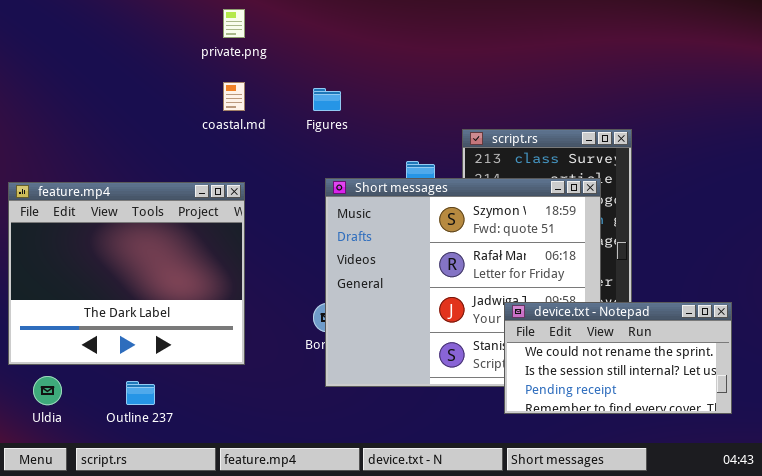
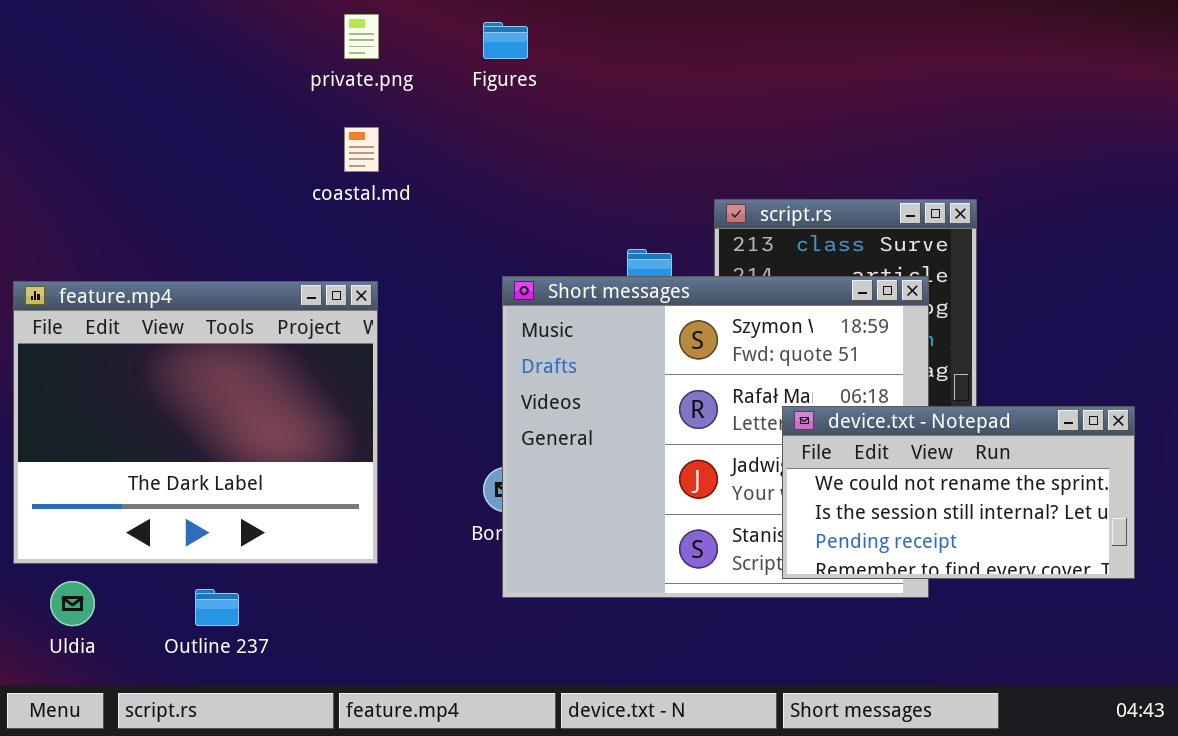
Figures: [313,88,341,111] -> [483,22,528,59], moved
device.txt - Notepad: [504,302,732,414] -> [782,406,1135,579], moved

